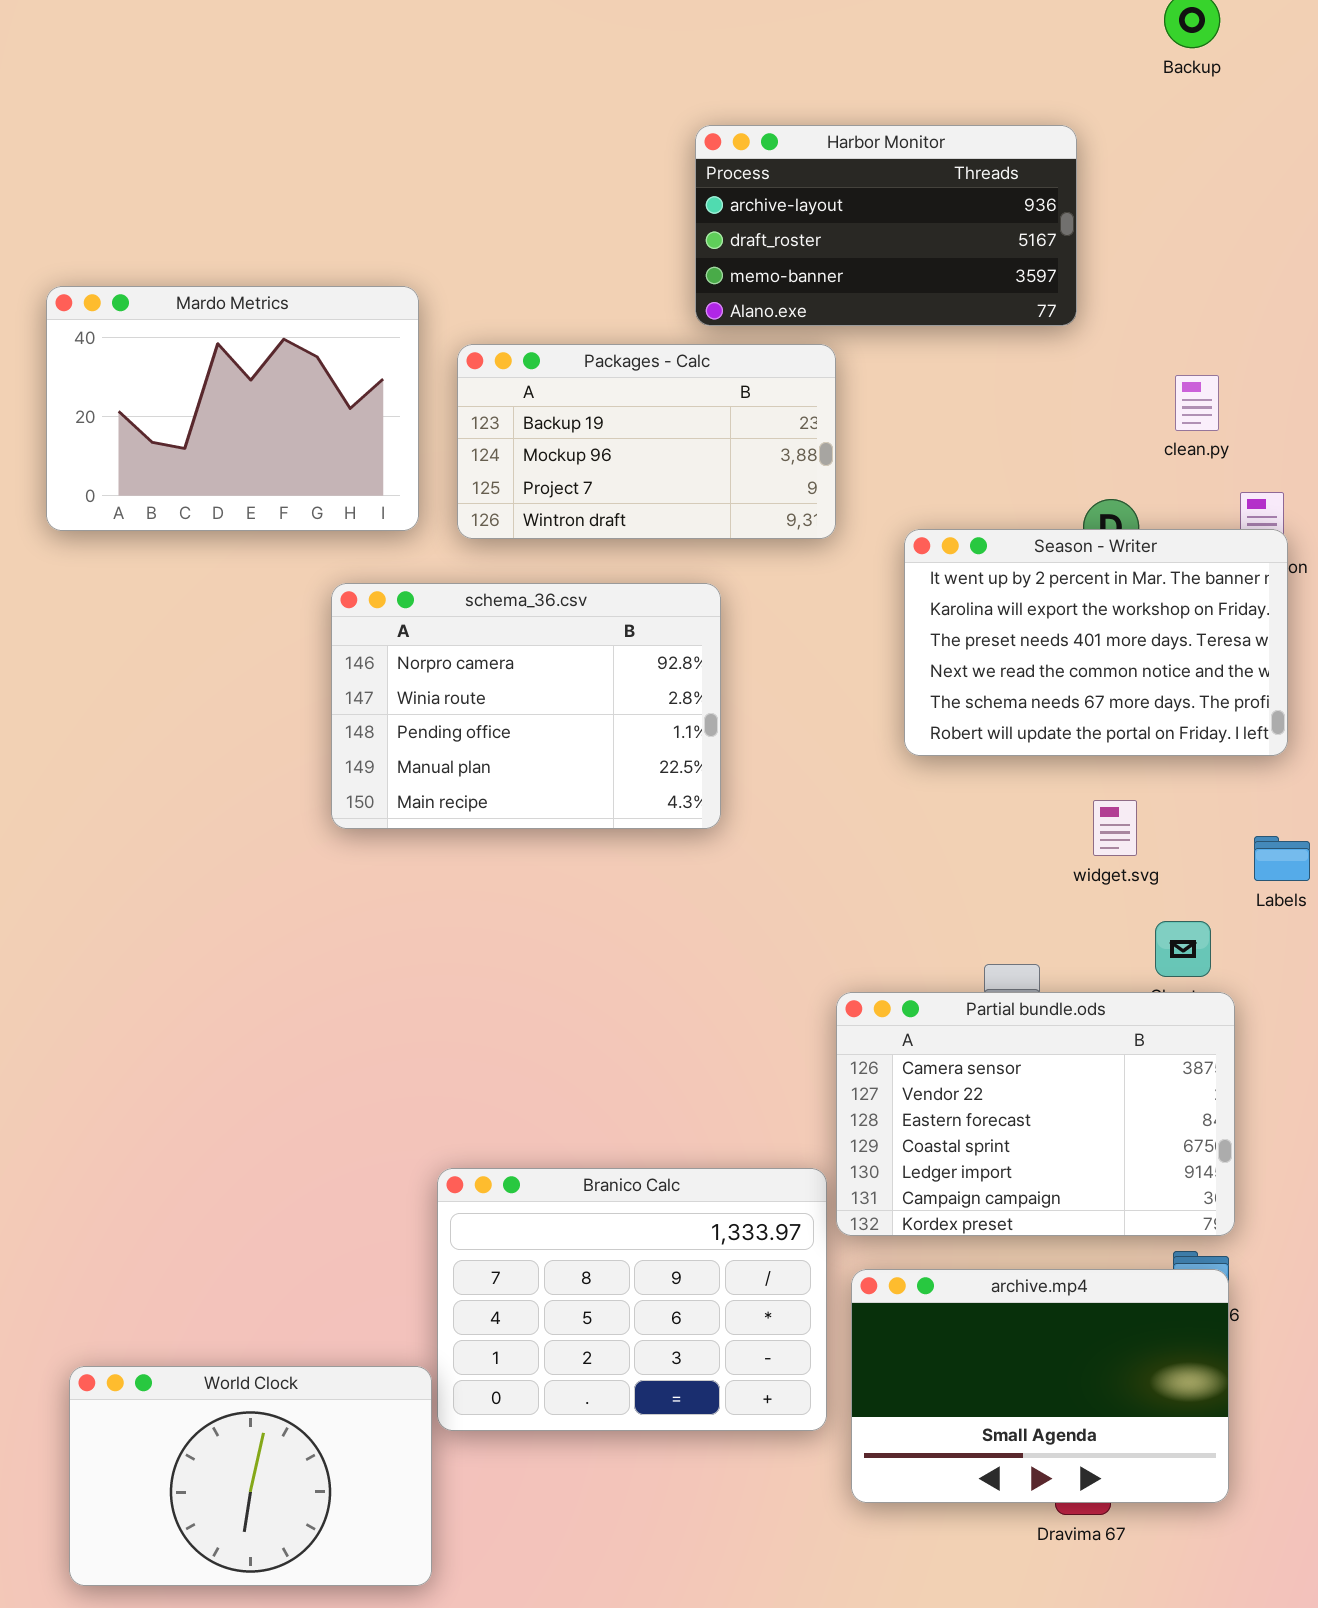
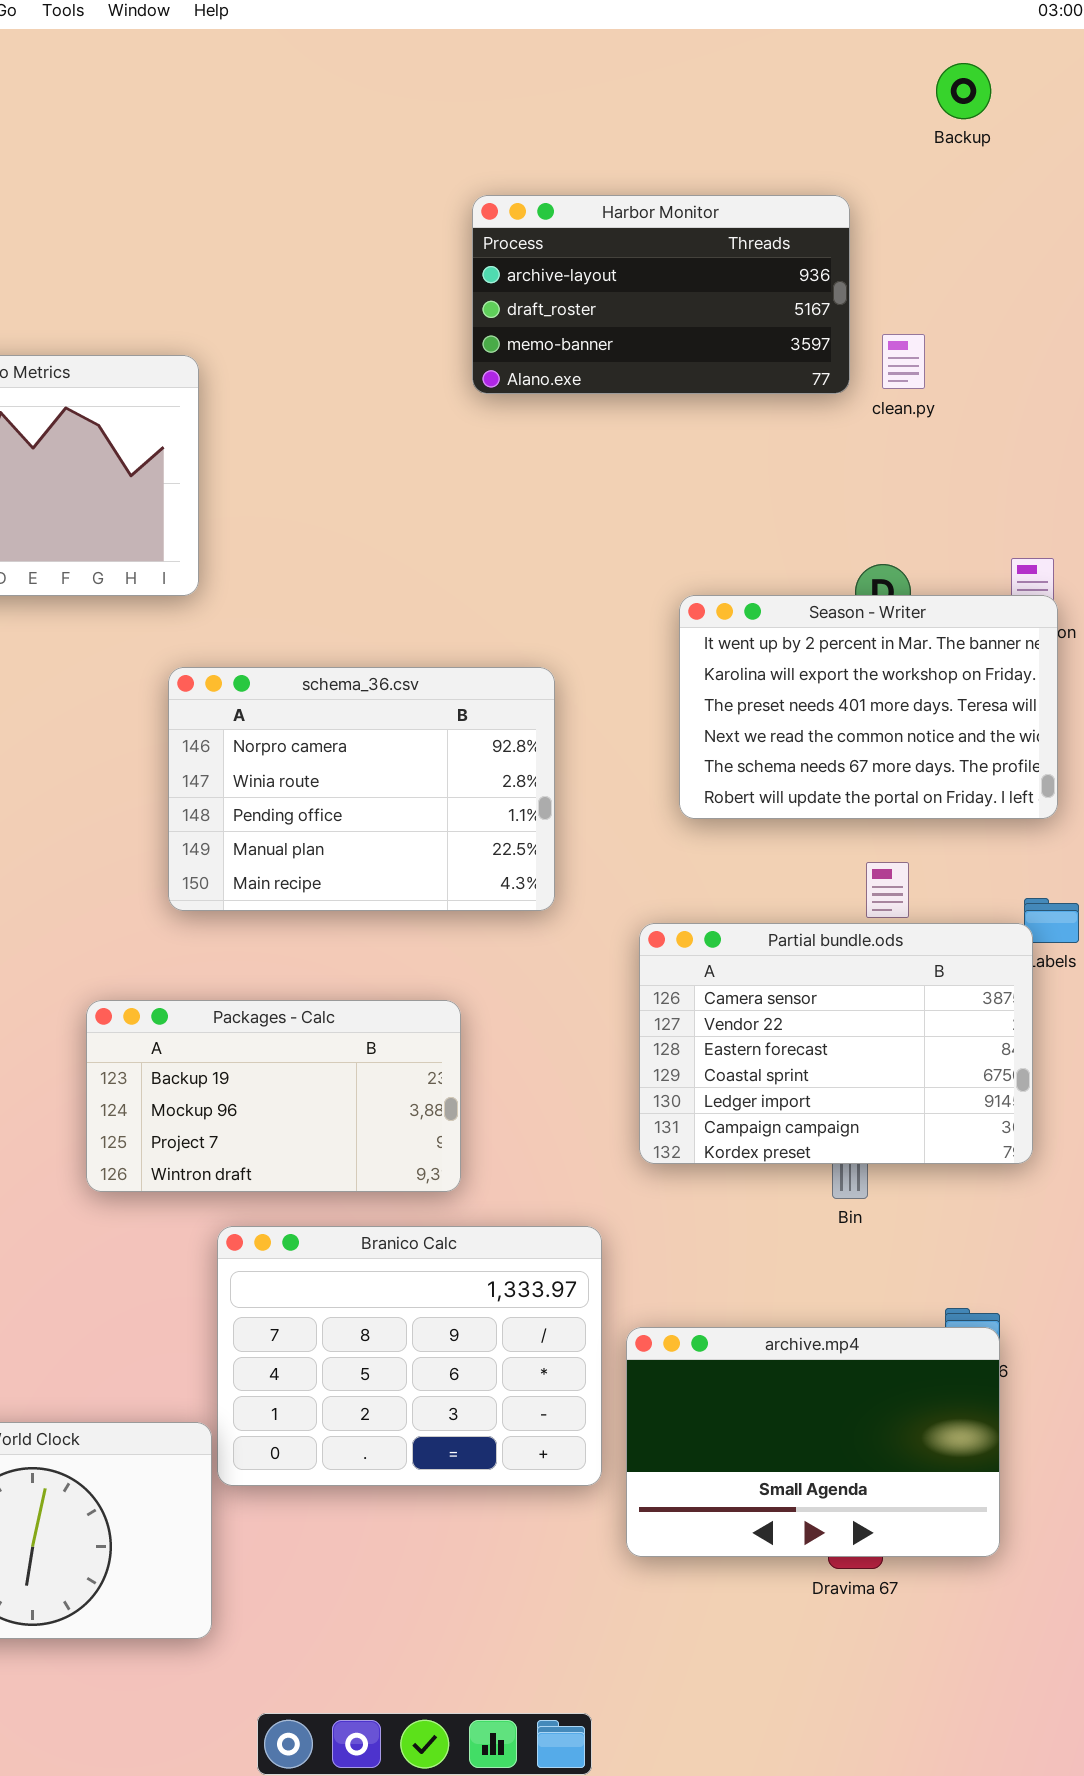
Packages - Calc: [457,344,836,539] -> [86,1000,461,1192], moved
clean.py: [1175,375,1219,431] -> [882,334,925,389], moved
schema_36.csv: [331,583,721,829] -> [168,667,555,911], moved
Partial bundle.ods: [836,992,1235,1236] -> [639,923,1033,1164], moved

